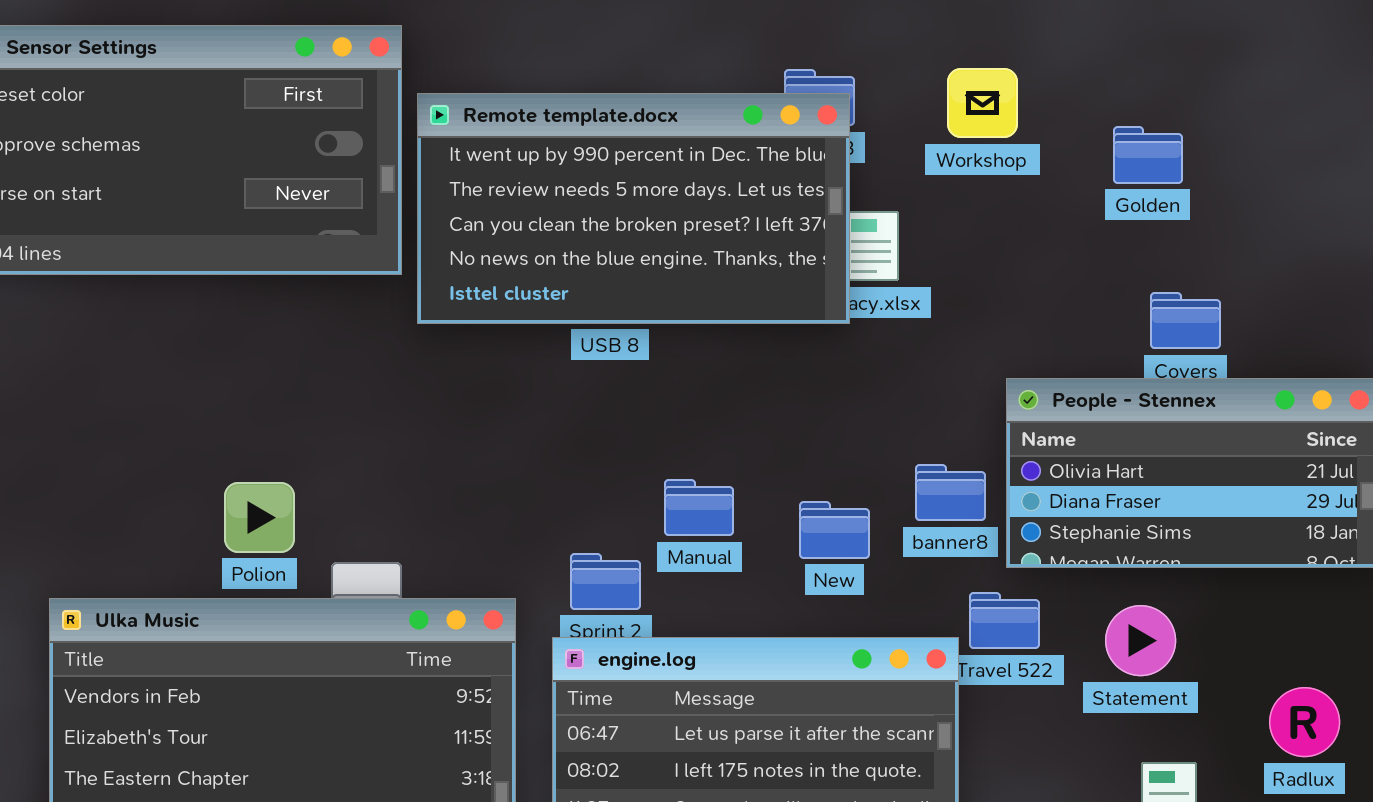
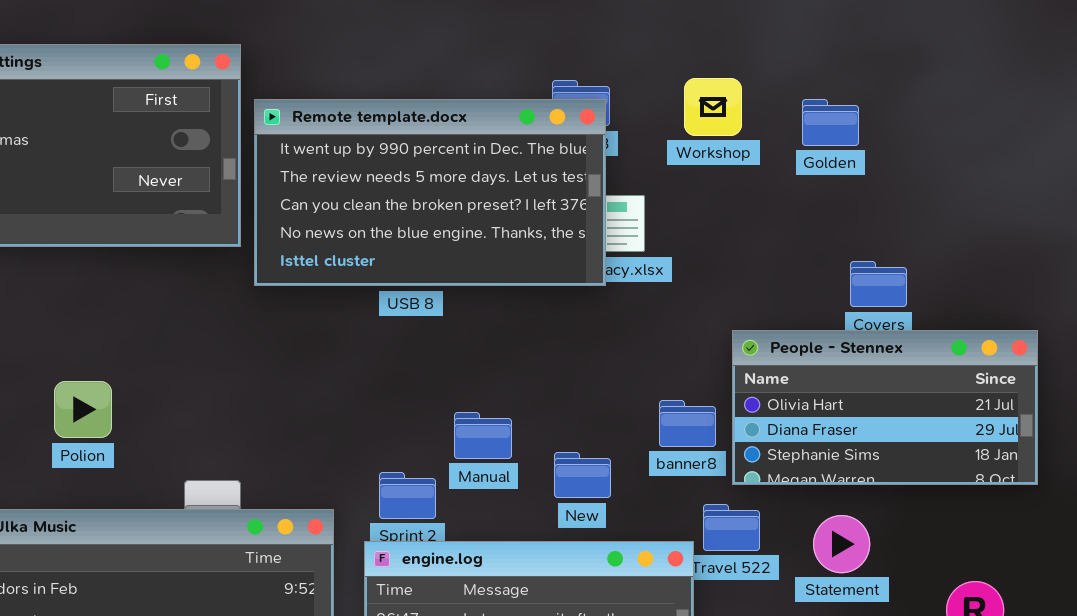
Golden: [1113,126,1183,184] -> [802,99,859,146], moved
Polion: [224,482,295,553] -> [54,381,112,438], moved
New: [799,501,870,559] -> [554,452,611,498], moved

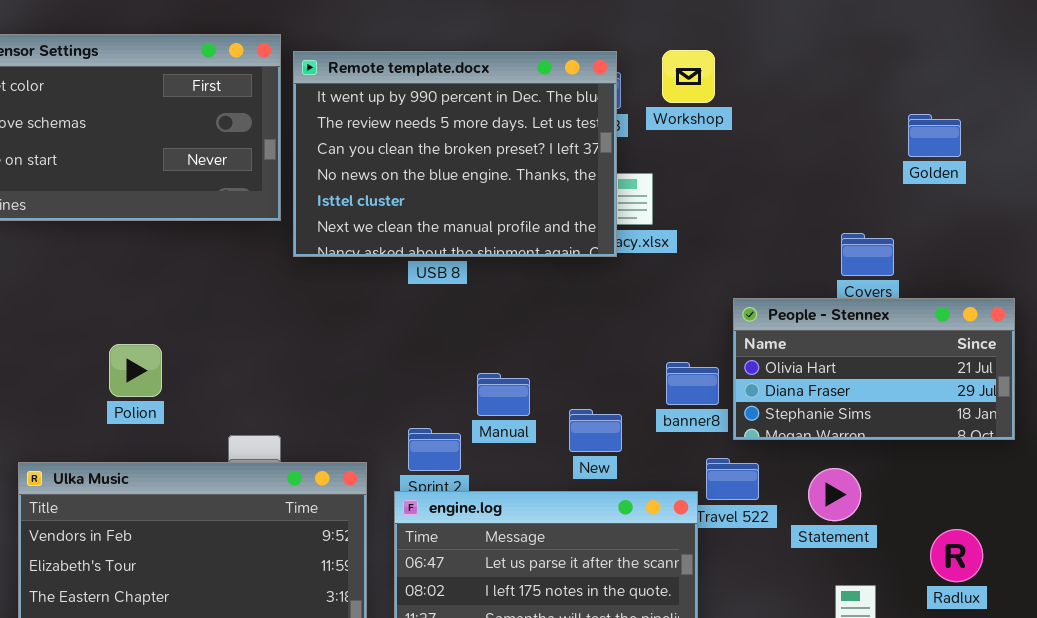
Workshop: [684,78,742,136] -> [662,50,715,103], moved
Remote template.docx: [254,99,606,286] -> [293,51,617,257], resized
Golden: [802,99,859,146] -> [908,114,961,157], moved

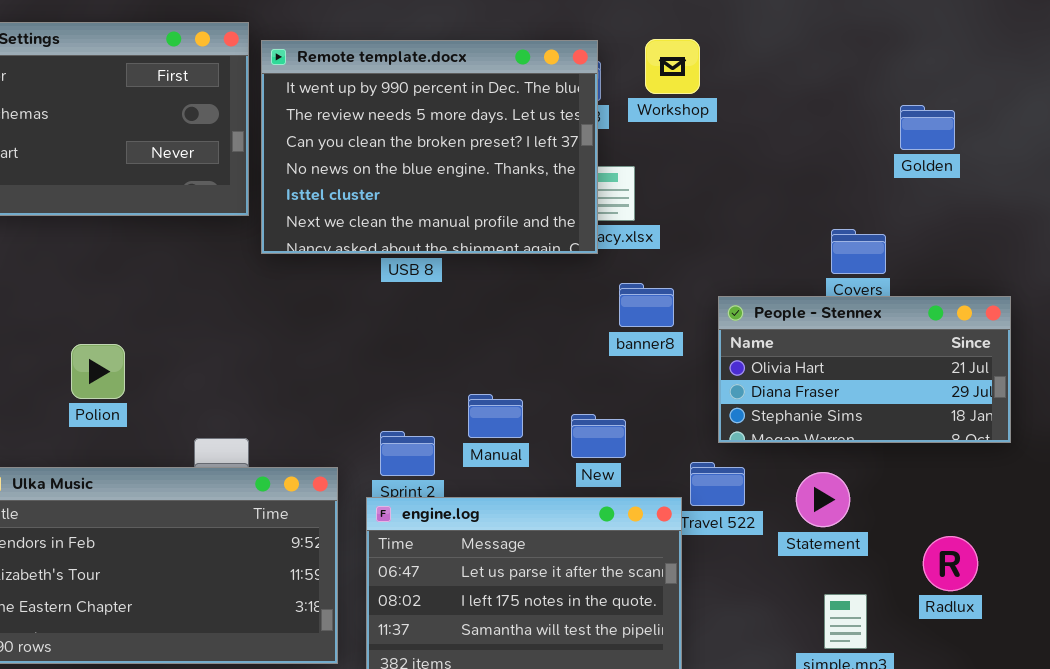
banner8: [666,362,719,405] -> [619,283,674,327], moved
Manual: [477,373,530,416] -> [468,394,523,438], moved
New: [569,409,622,452] -> [571,414,626,458], moved

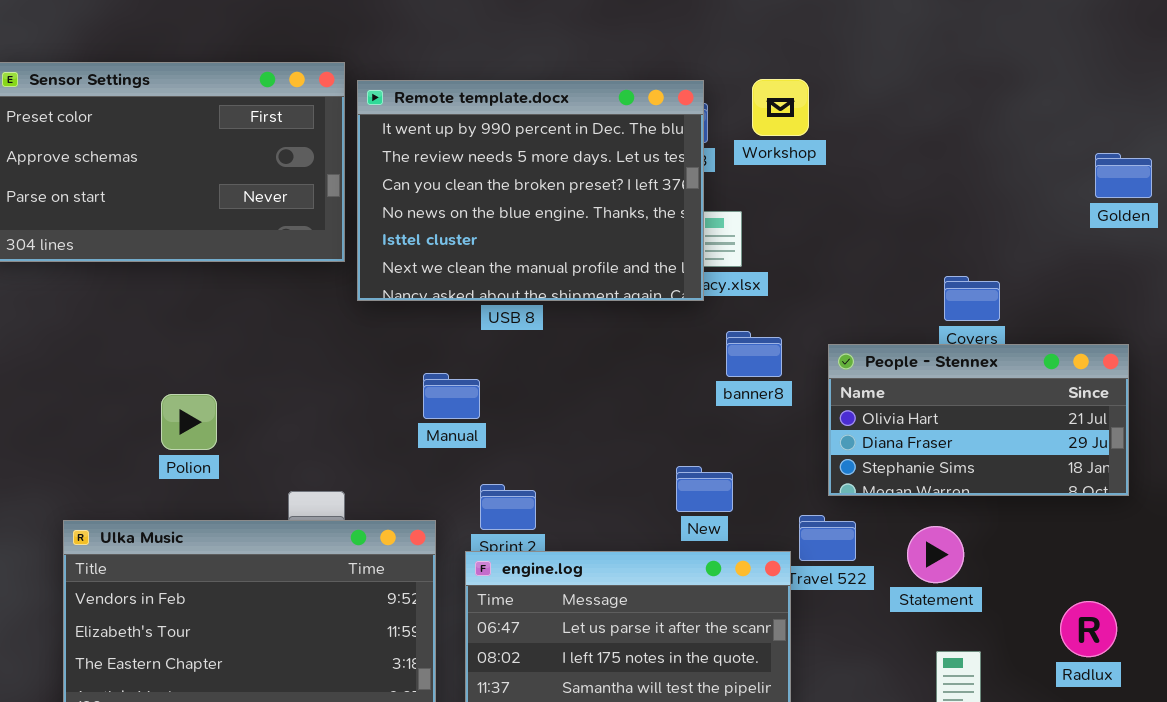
Golden: [900,105,955,150] -> [1095,153,1152,198], moved
Manual: [468,394,523,438] -> [423,373,480,419], moved
Radlux: [923,536,978,591] -> [1060,601,1117,657], moved

